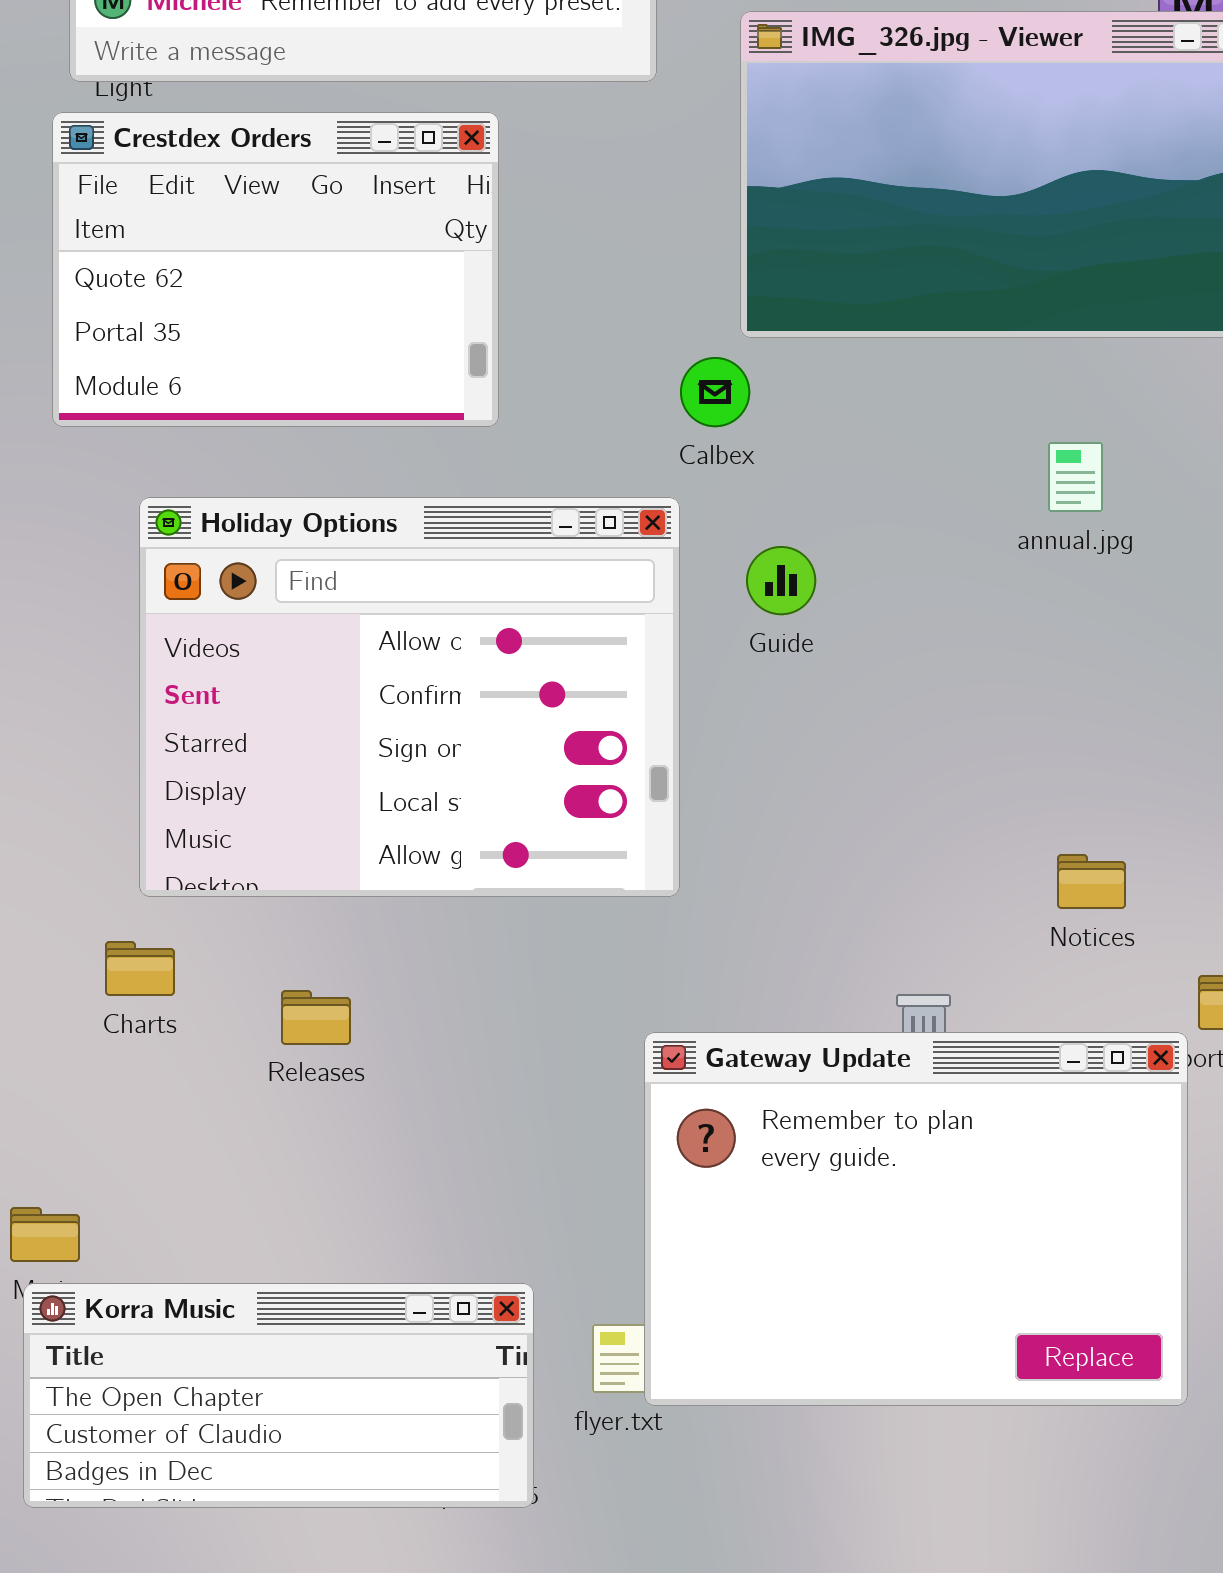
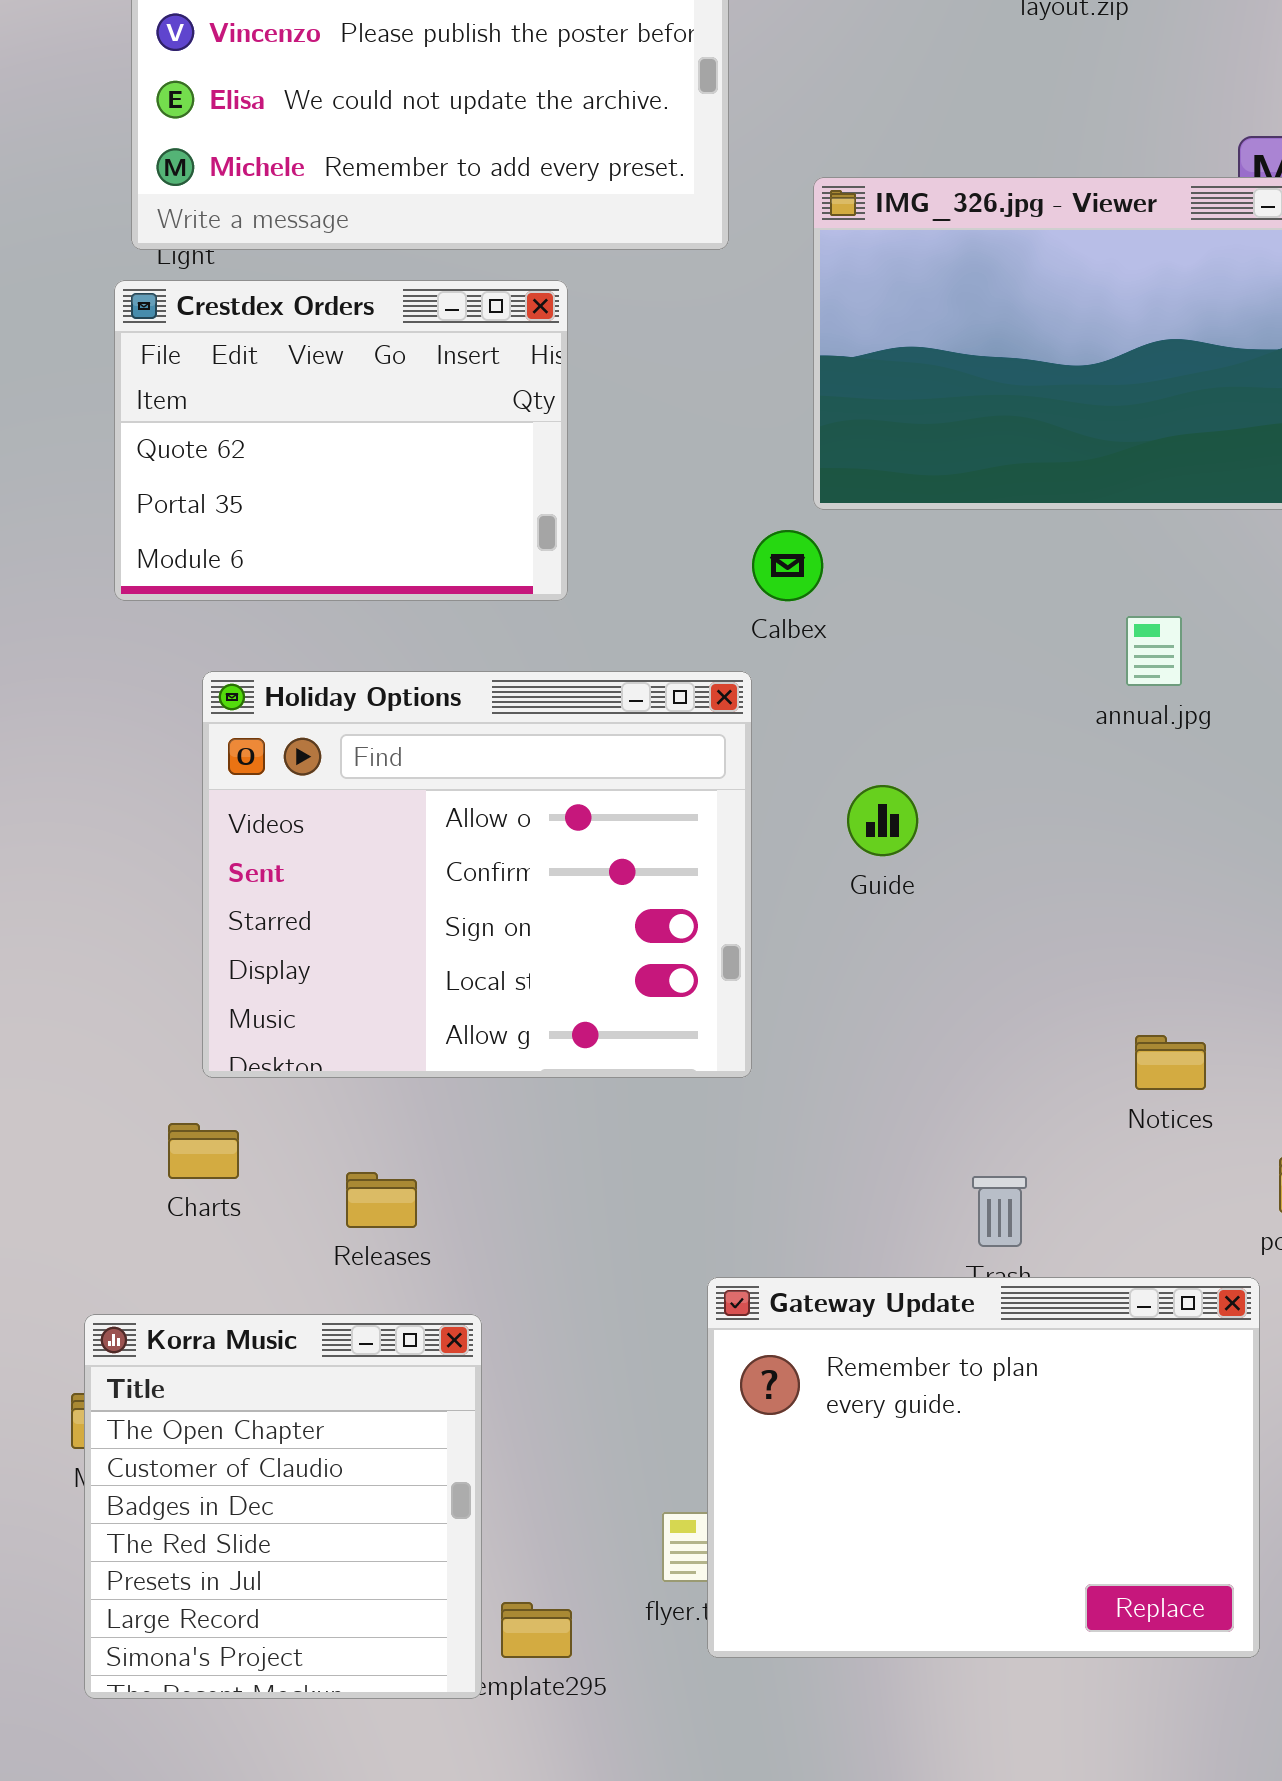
Guide: [746,546,816,615] -> [847,785,918,856], moved
Gateway Update: [644,1032,1188,1406] -> [707,1277,1260,1658], moved
Korra Music: [23,1283,534,1508] -> [84,1314,482,1699], resized

